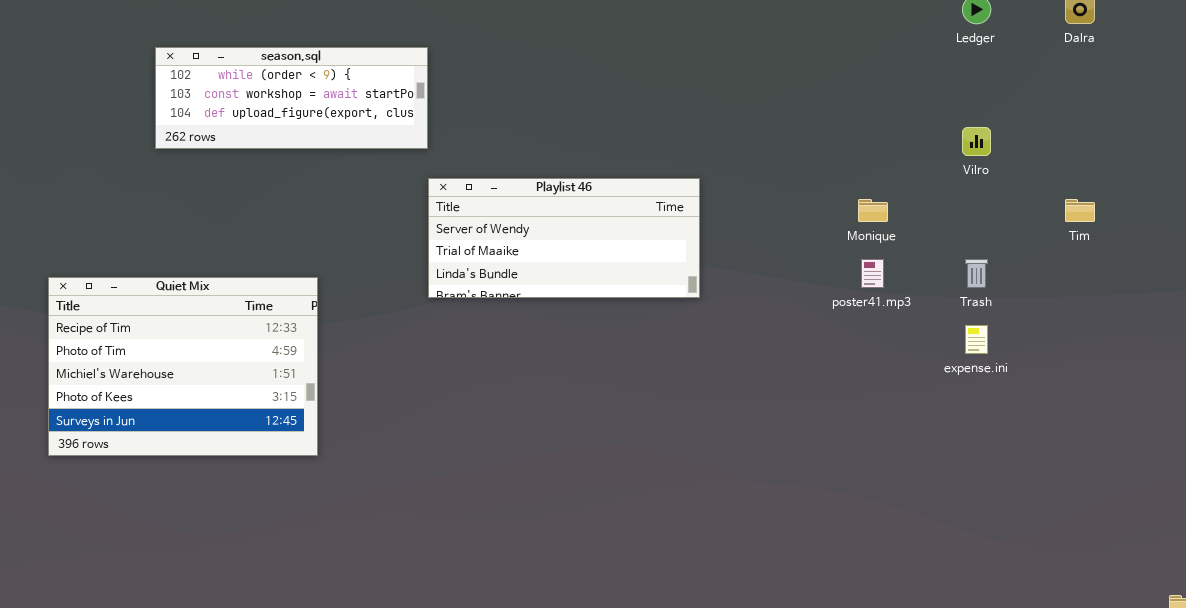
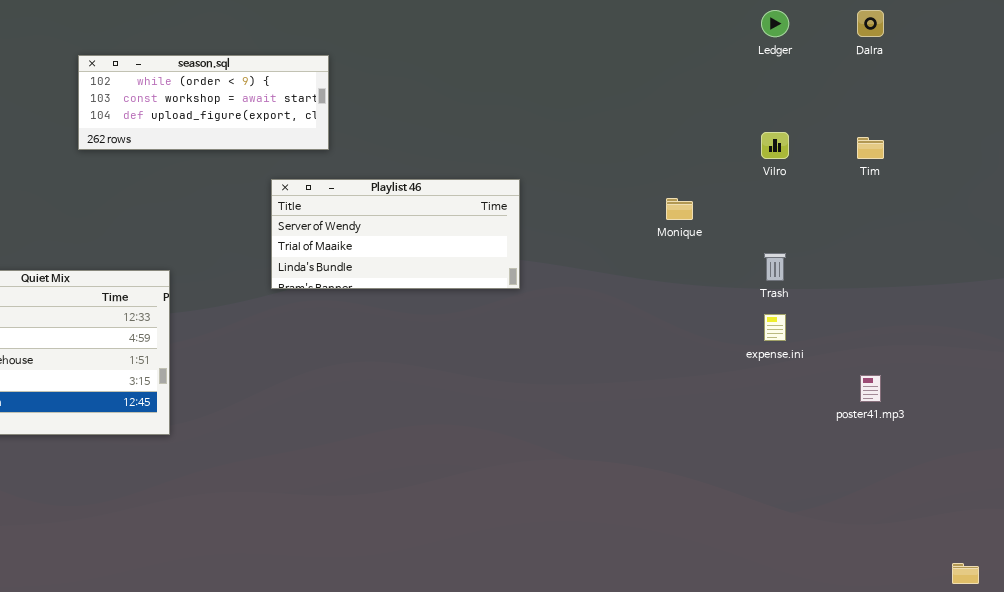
season.sql: [155,47,428,149] -> [78,55,329,150], moved
Tim: [1065,199,1095,222] -> [857,137,884,159], moved
poster41.mp3: [861,259,884,288] -> [860,375,881,402], moved

